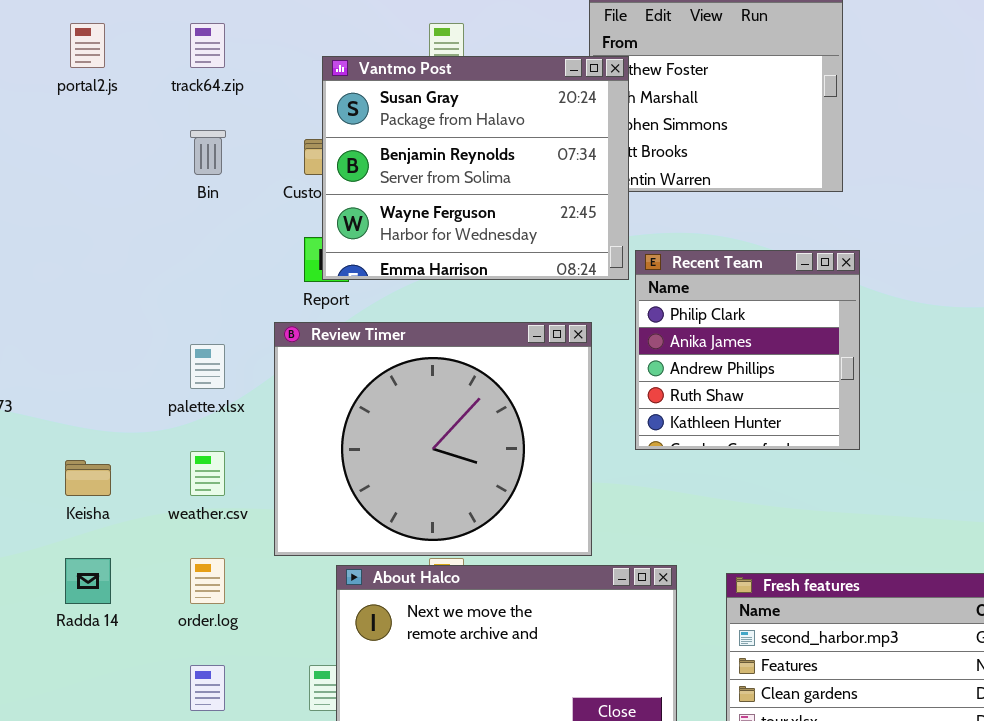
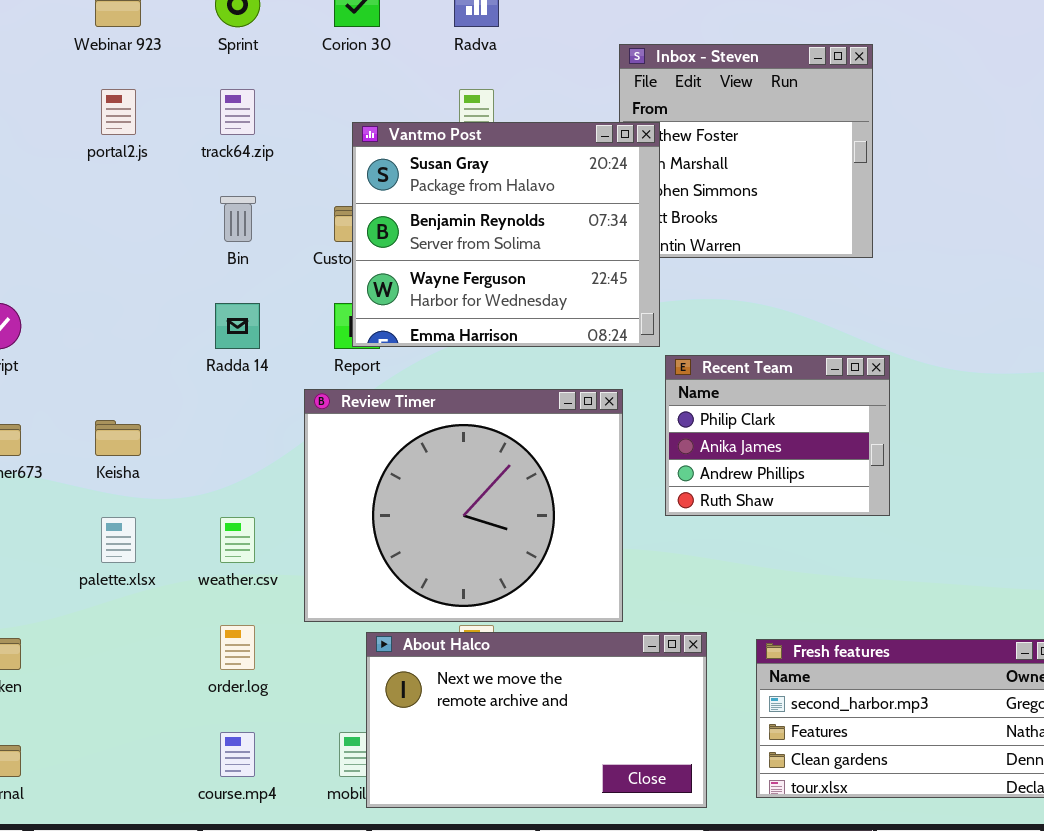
Recent Team: [635,250,860,450] -> [665,355,890,516], resized
palette.xlsx: [190,344,225,389] -> [101,517,136,563], moved
Keisha: [65,460,111,496] -> [95,420,141,456], moved
Radda 14: [65,558,111,604] -> [215,303,260,349], moved

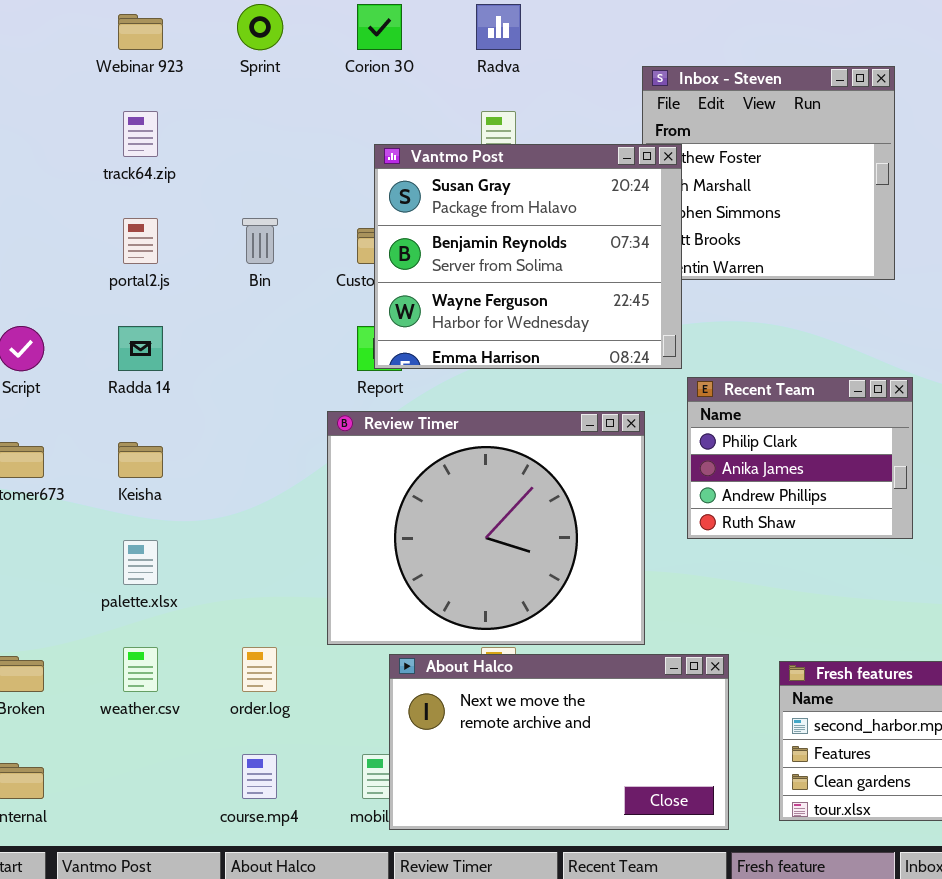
portal2.js: [101,89,136,135] -> [123,218,158,264], moved
track64.zip: [220,89,255,135] -> [123,111,158,157], moved
Radda 14: [215,303,260,349] -> [118,326,163,371], moved
weather.csv: [220,517,255,563] -> [123,647,158,692], moved

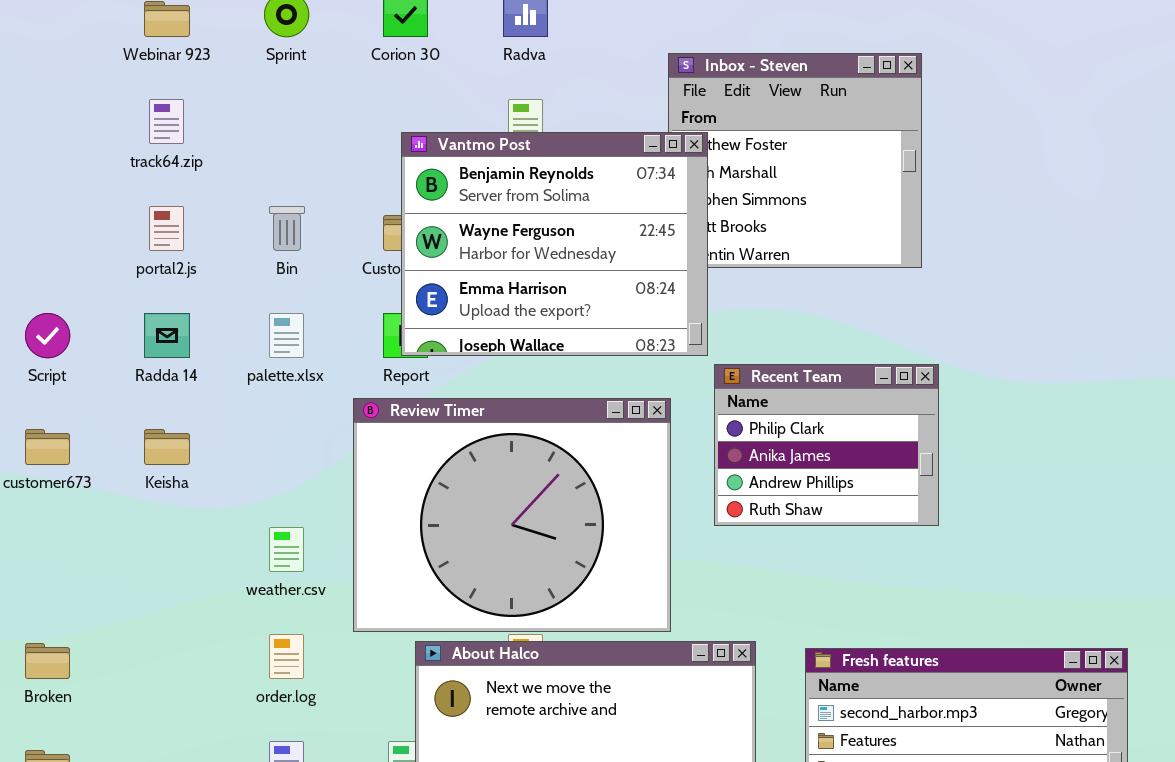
Vantmo Post: [374,144,682,369] -> [401,132,708,356], scrolled down 1 row
palette.xlsx: [123,540,158,585] -> [269,313,304,358], moved
weather.csv: [123,647,158,692] -> [269,527,304,572], moved

